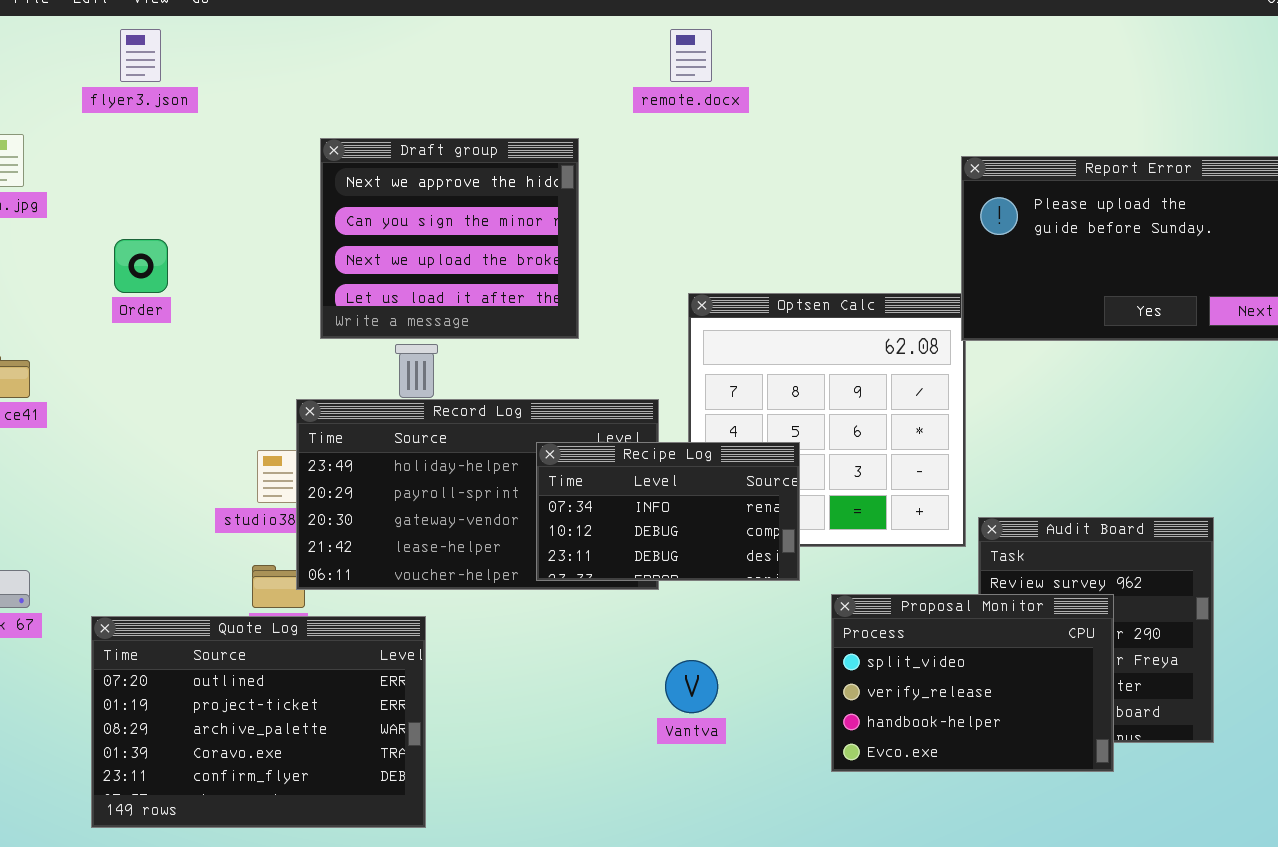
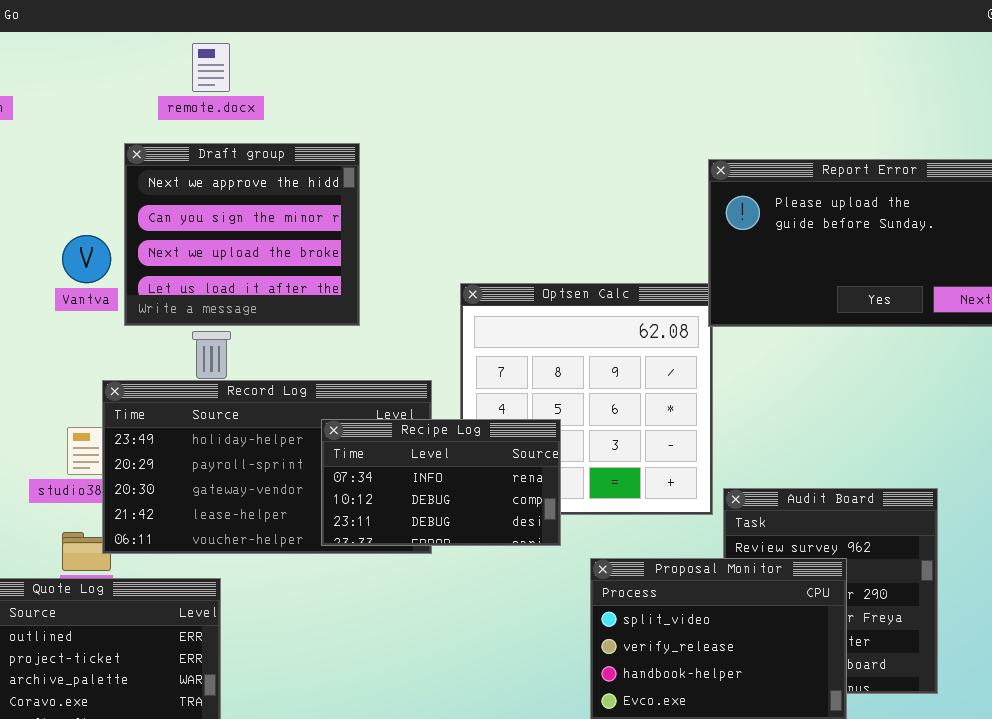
remote.docx: [670,29,712,82] -> [192,43,230,92], moved
Vantva: [665,660,718,713] -> [62,235,111,283], moved

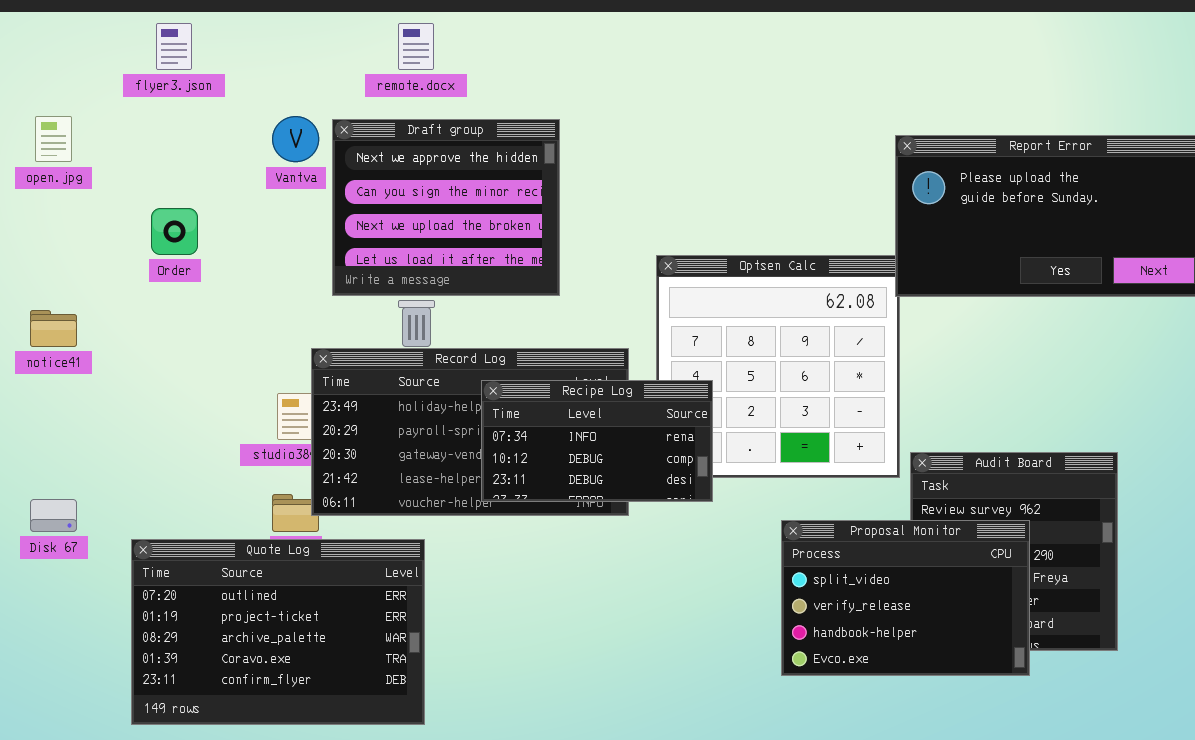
Vantva: [62,235,111,283] -> [272,116,319,162], moved
Recipe Log: [321,419,561,546] -> [481,380,713,502], moved

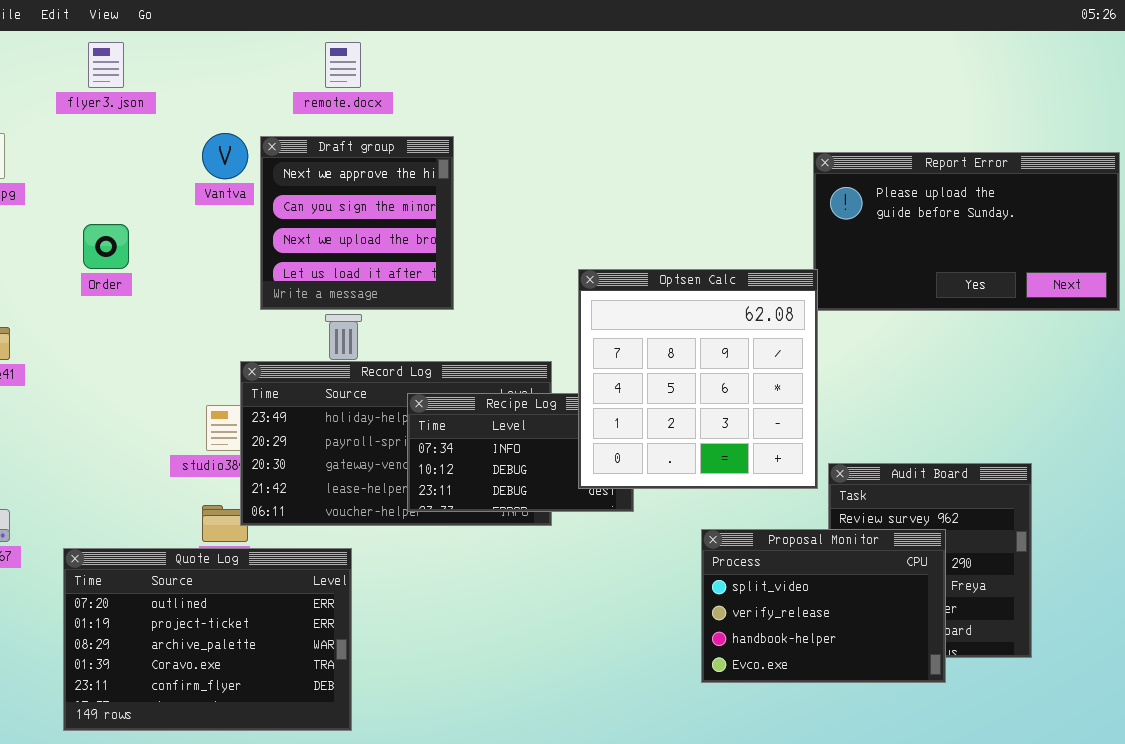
Draft group: [332,119,560,296] -> [260,136,454,310], resized
Optsen Calc: [656,255,900,478] -> [578,269,818,489], raised

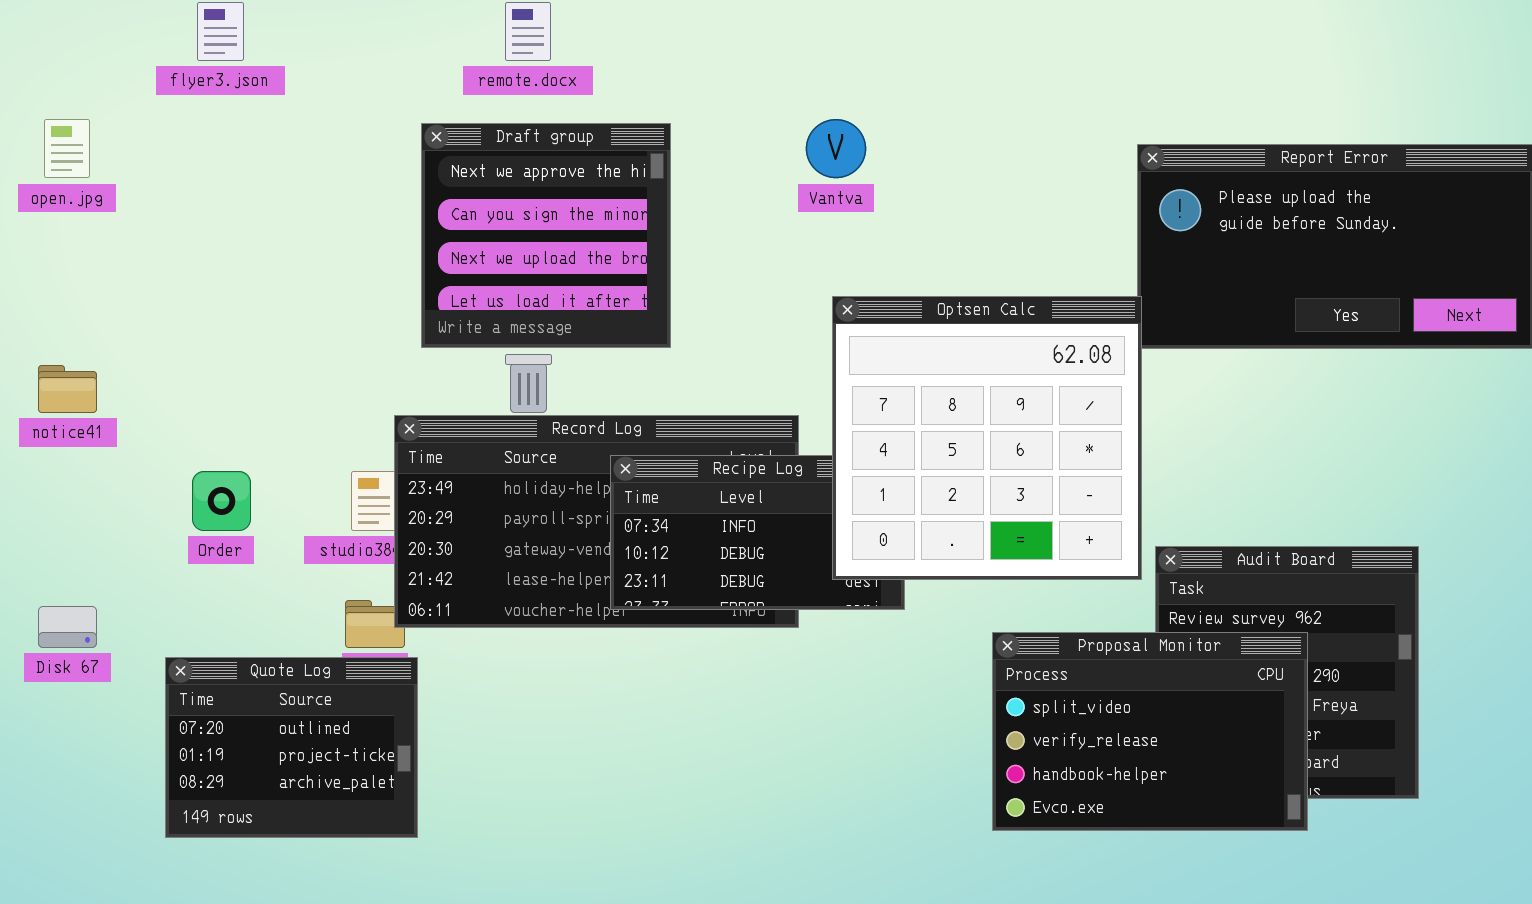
Vantva: [202,133,248,179] -> [806,119,866,178], moved
Order: [83,224,129,269] -> [192,471,251,531], moved
Quote Log: [63,548,352,731] -> [165,657,418,838], resized

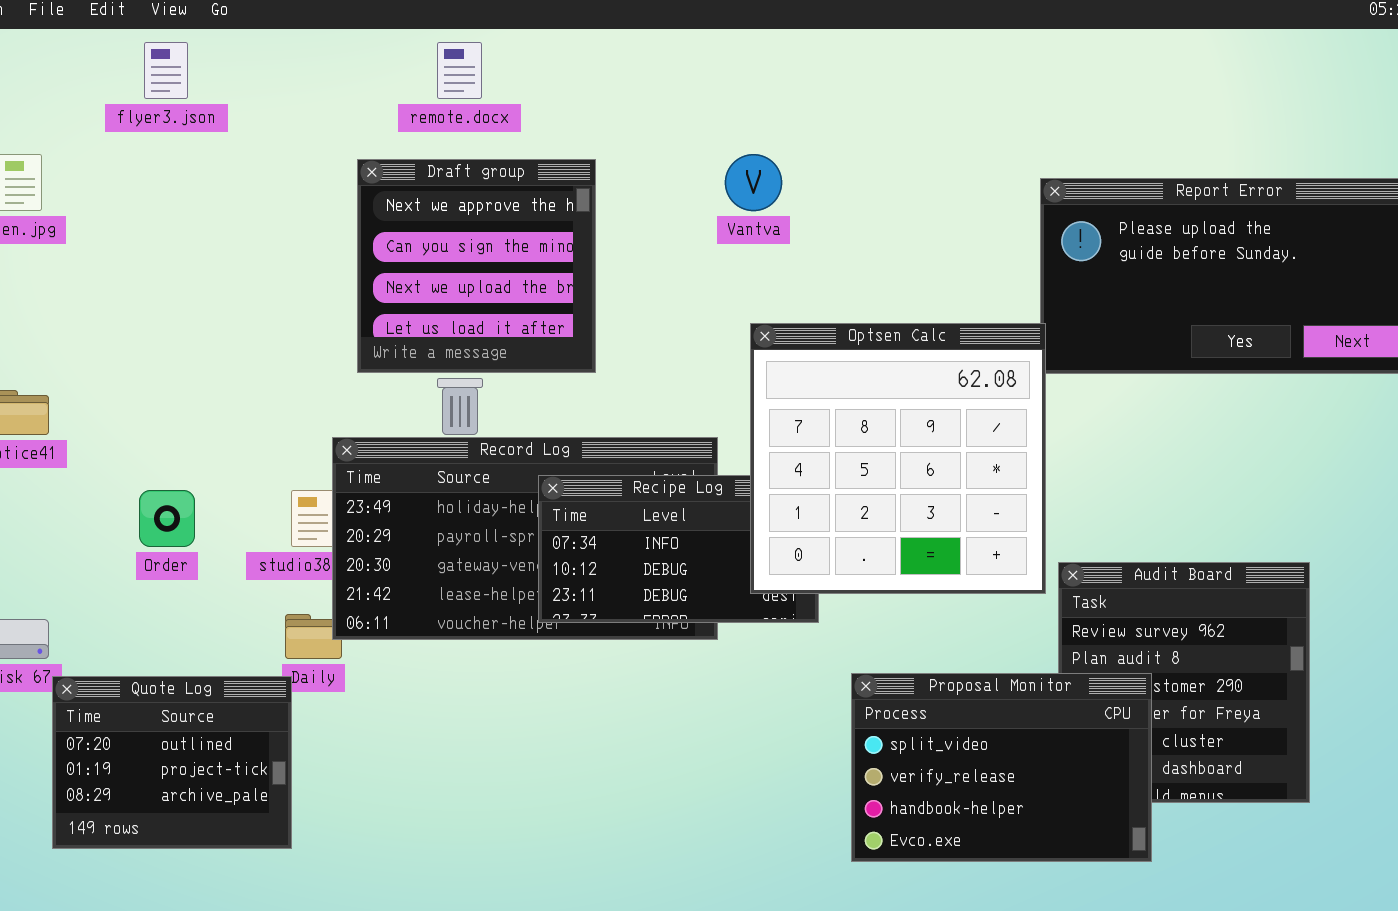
Proposal Monitor: [992,632,1308,831] -> [851,673,1152,862], moved
Quote Log: [165,657,418,838] -> [52,676,292,849], moved

